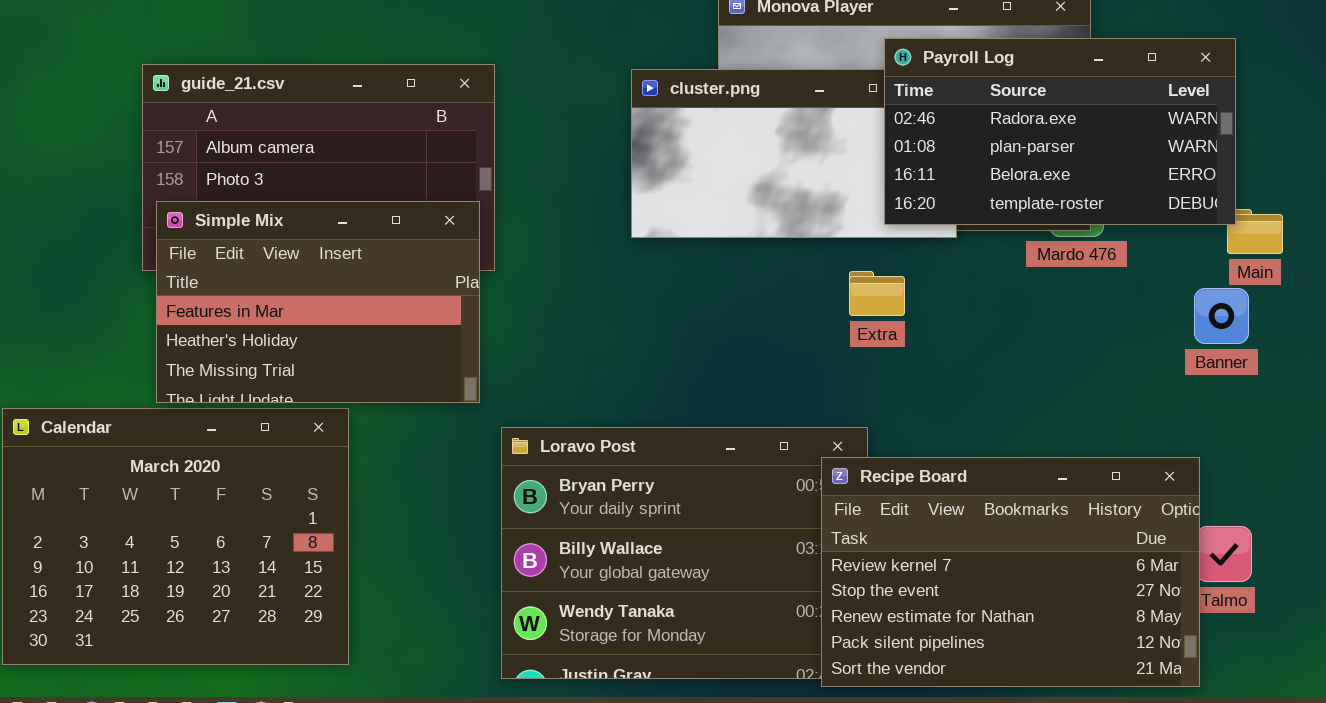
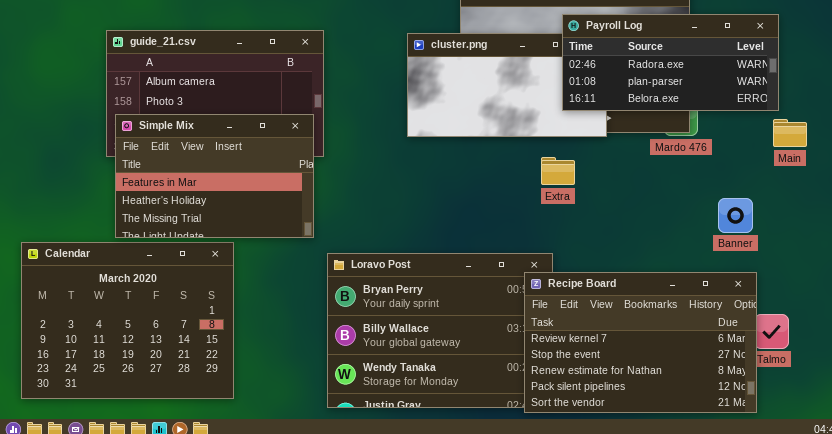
Payroll Log: [884,38,1236,225] -> [562,14,779,111], resized
Banner: [1194,288,1249,344] -> [718,198,753,233], moved

